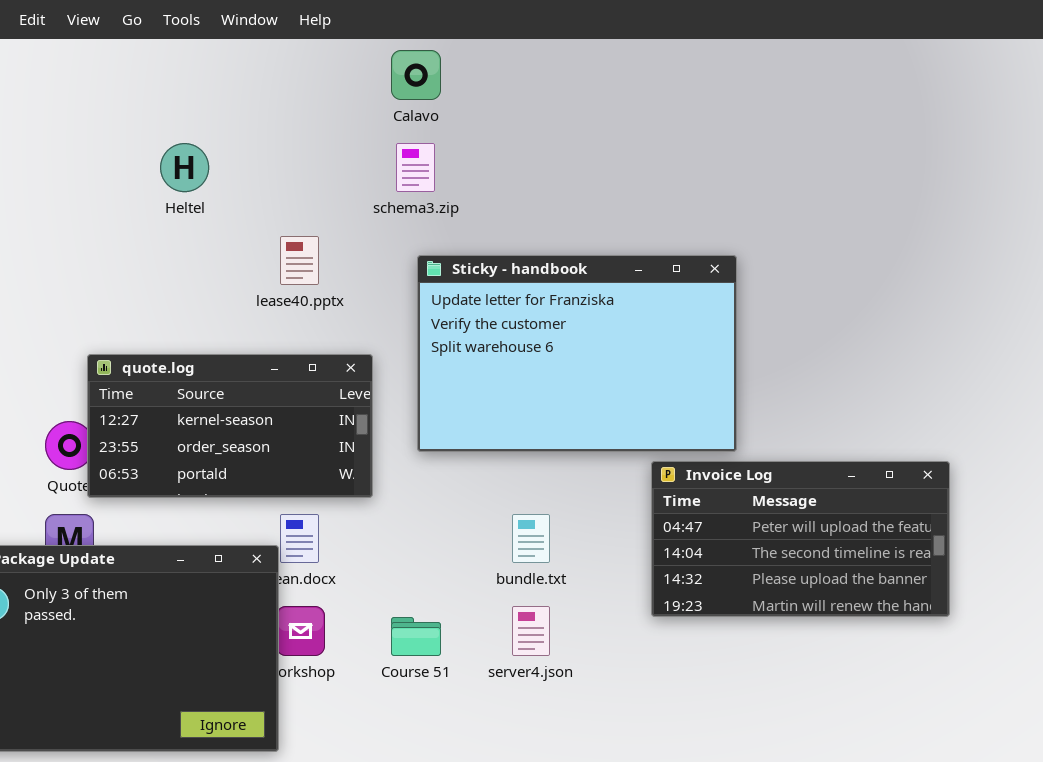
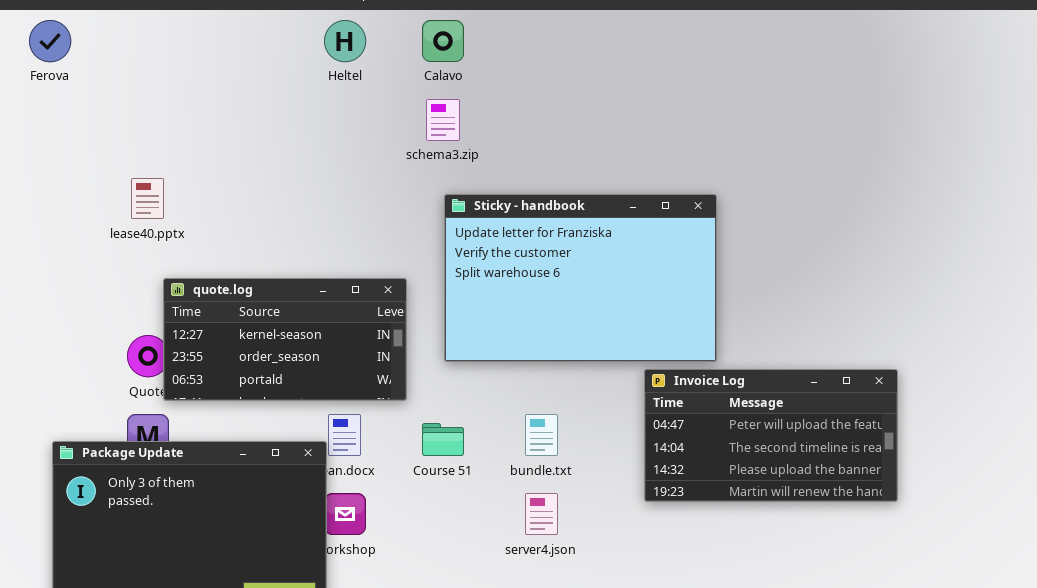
Heltel: [160,143,209,192] -> [324,20,366,62], moved
lease40.pptx: [280,236,319,285] -> [131,178,164,219], moved
Course 51: [391,617,441,656] -> [422,423,464,456], moved

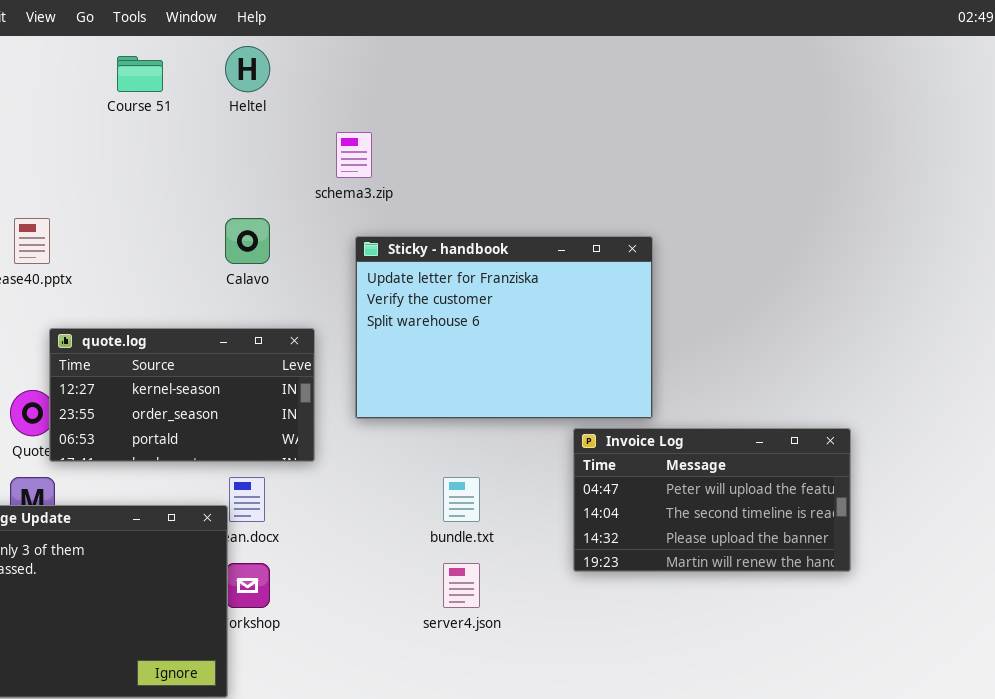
Calavo: [422,20,464,62] -> [225,218,270,264], moved
Course 51: [422,423,464,456] -> [117,56,163,92], moved

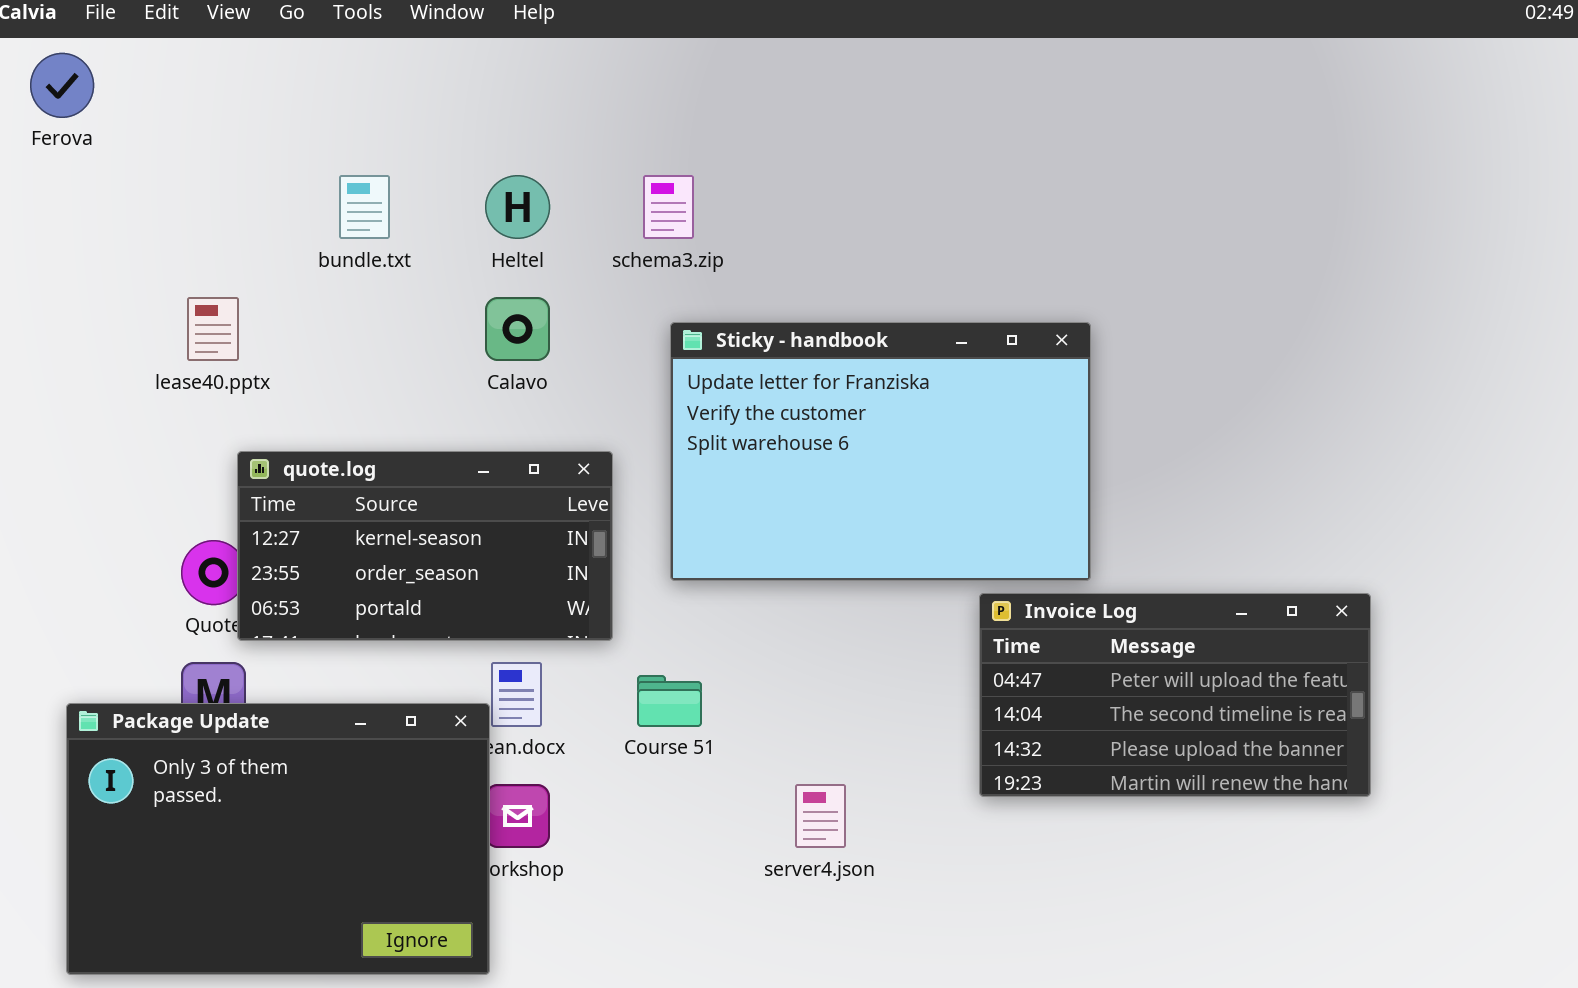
Heltel: [225,46,270,92] -> [485,175,550,239], moved
Course 51: [117,56,163,92] -> [637,675,702,727], moved
bundle.txt: [443,477,480,522] -> [339,175,390,239], moved

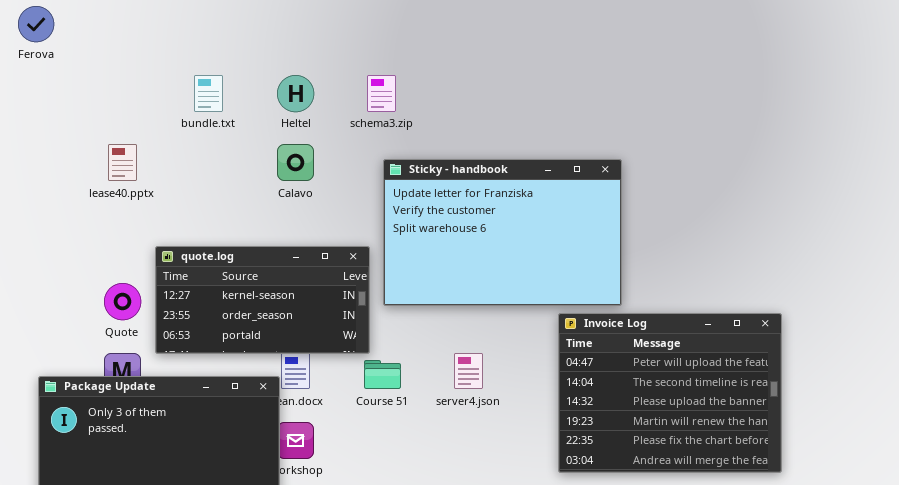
quote.log: [237,451,613,641] -> [155,246,370,354], moved
Invoice Log: [979,593,1371,797] -> [558,313,782,473], resized
server4.json: [795,784,846,848] -> [454,353,483,389], moved

